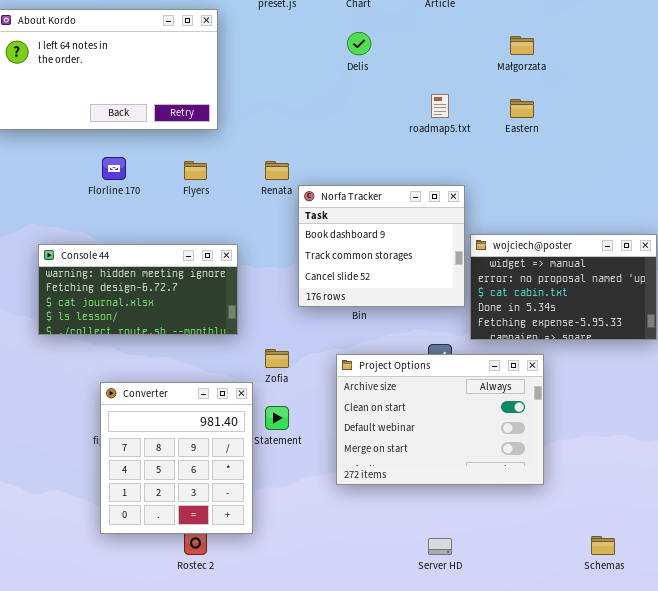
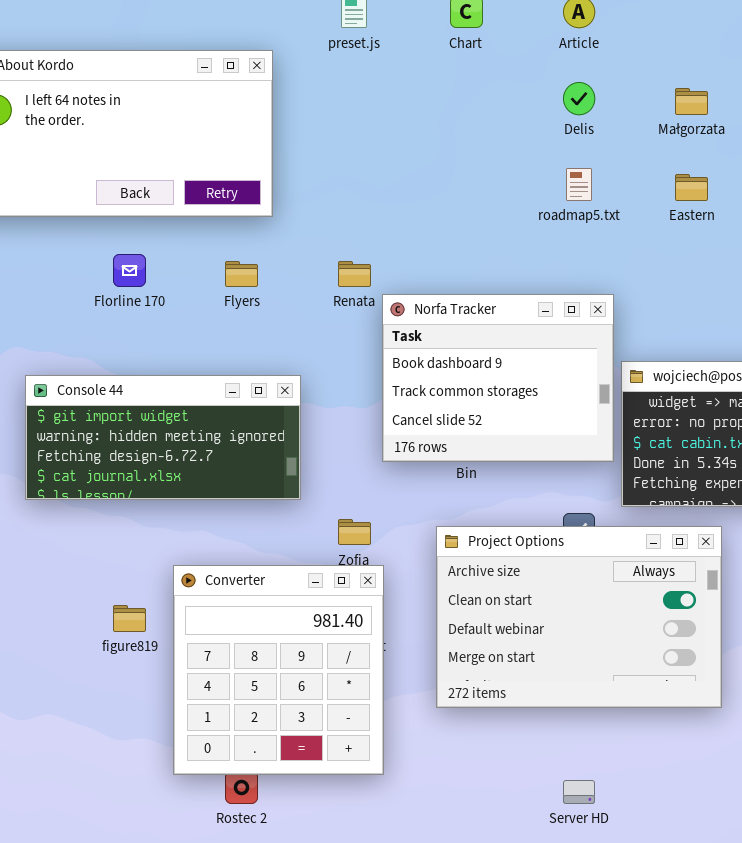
Delis: [347,32,371,55] -> [563,82,595,115], moved
Console 44: [38,244,238,335] -> [25,375,301,500], scrolled up 1 row
Converter: [100,382,253,534] -> [173,565,384,775], moved

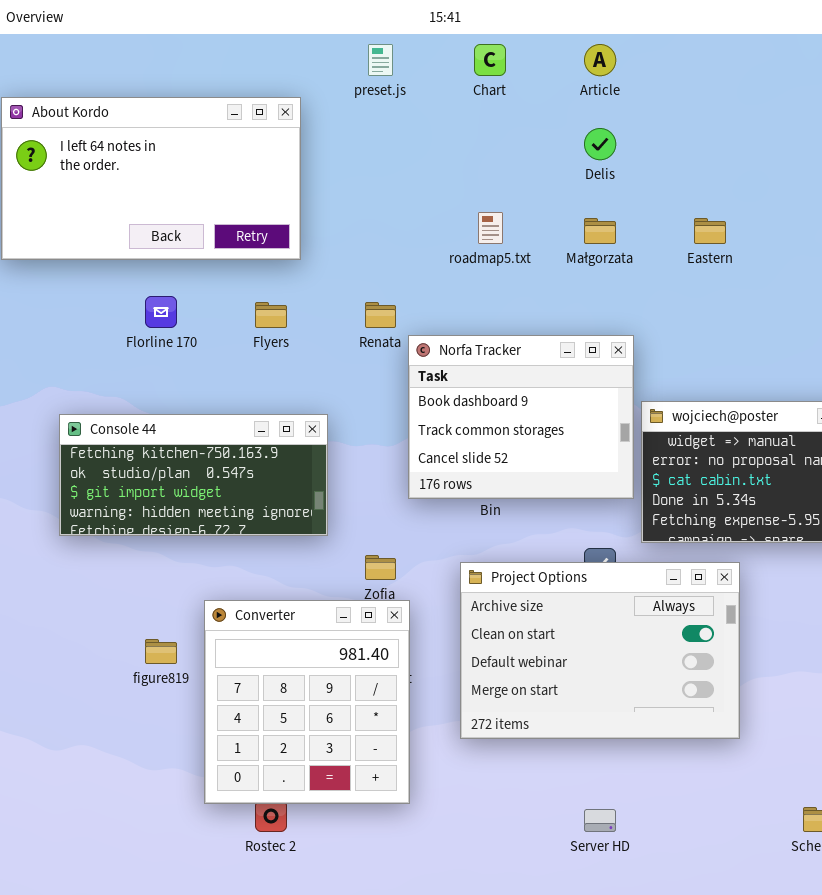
Małgorzata: [675,88,708,115] -> [584,218,616,244], moved
roadmap5.txt: [566,168,592,201] -> [478,212,503,244], moved
Console 44: [25,375,301,500] -> [59,414,328,536], scrolled up 2 rows

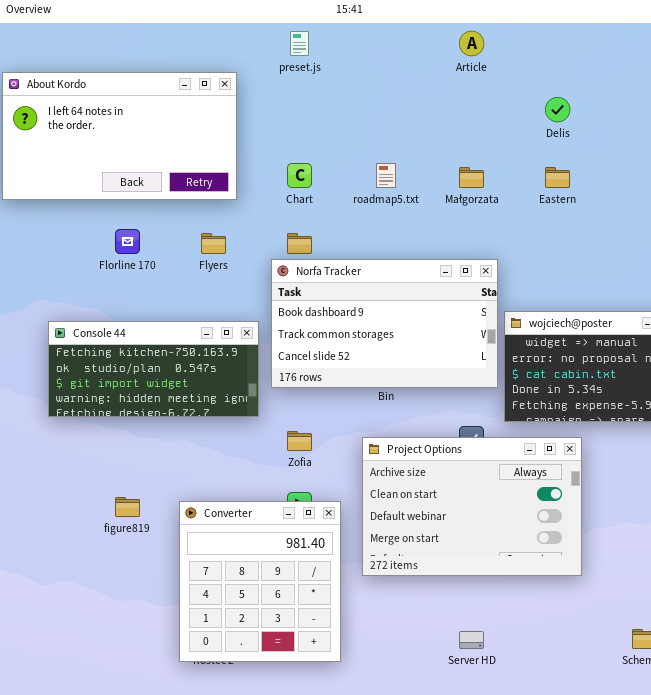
Chart: [474,44,506,76] -> [287,163,312,188], moved
Delis: [584,128,616,160] -> [545,97,570,122], moved
Norfa Tracker: [408,335,634,499] -> [271,259,498,388], resized
Converter: [204,600,410,804] -> [179,501,341,662], moved

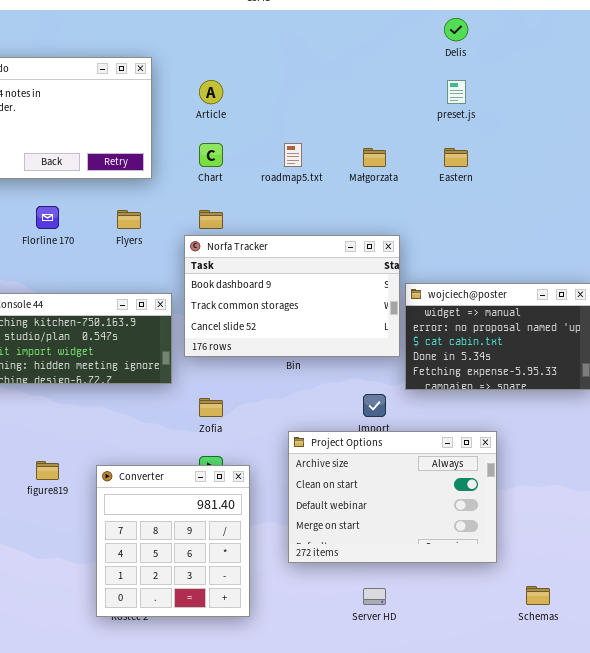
preset.js: [290,31,309,56] -> [447,80,466,104], moved
Article: [459,31,484,56] -> [199,80,223,104], moved
Delis: [545,97,570,122] -> [444,18,468,41], moved
Project Options: [362,437,582,576] -> [288,431,497,563], moved

